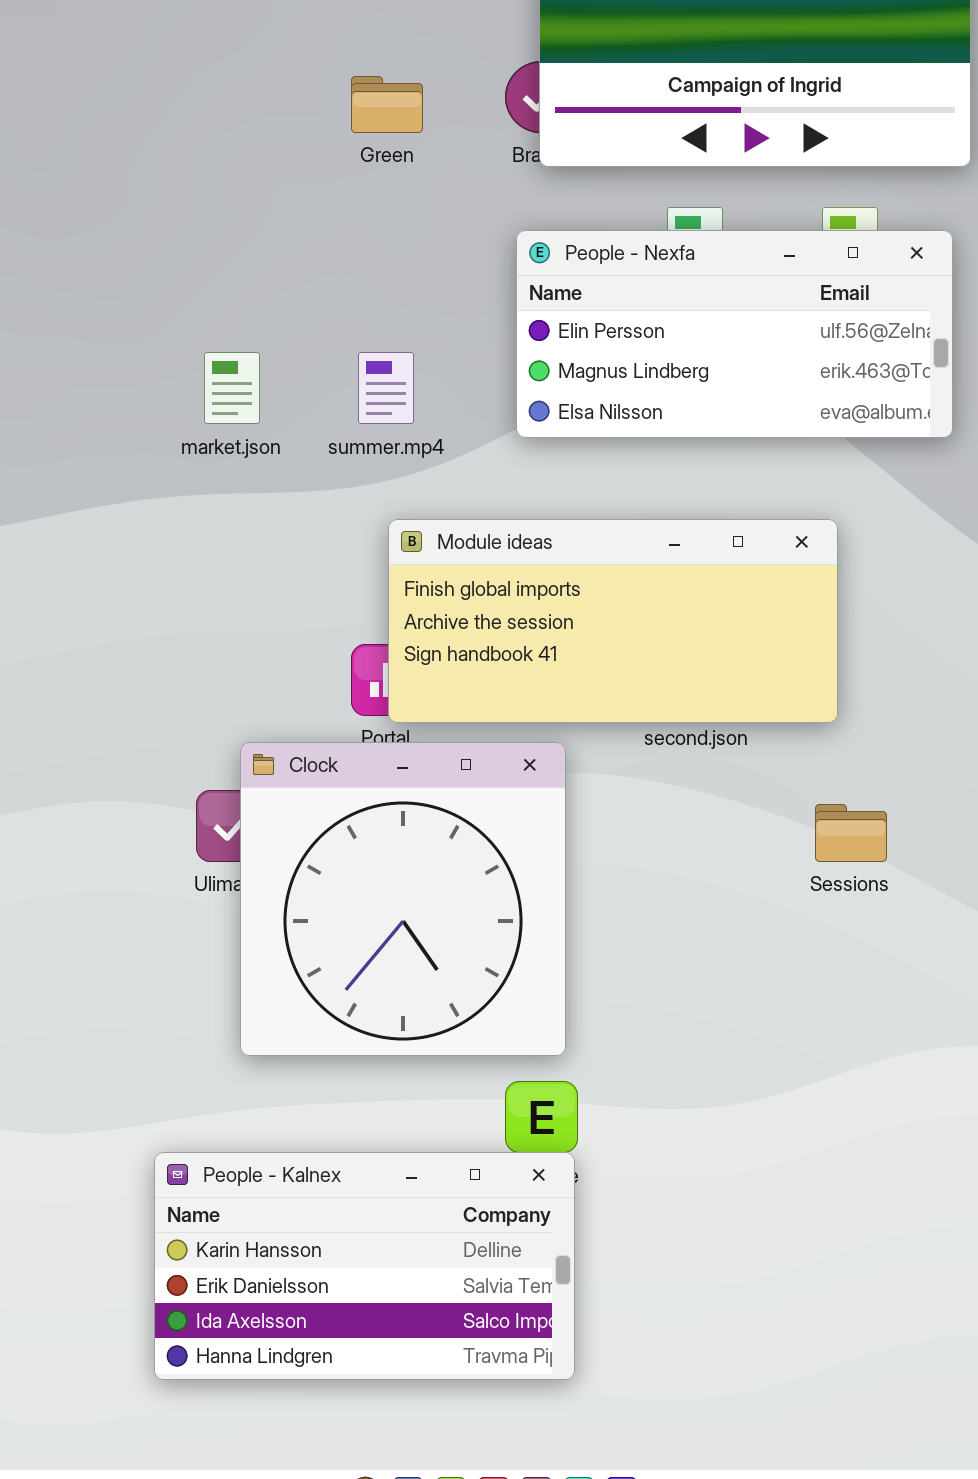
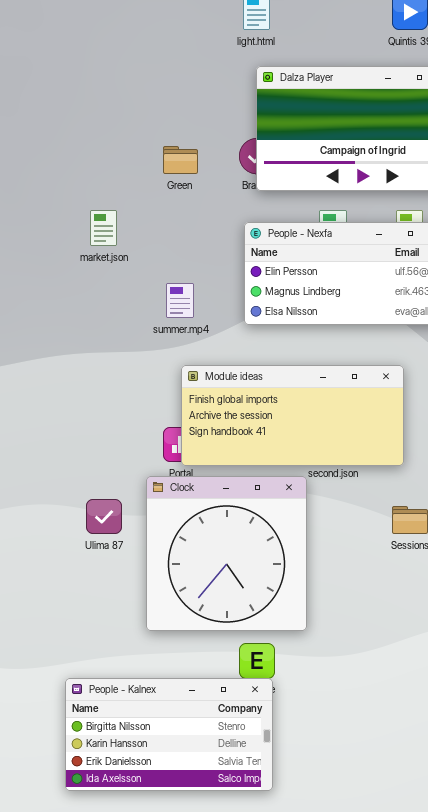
market.json: [204,352,260,424] -> [90,210,117,246], moved
Clock: [240,742,566,1056] -> [146,476,307,631], moved
People - Kalnex: [154,1152,575,1380] -> [65,678,273,791], scrolled up 1 row

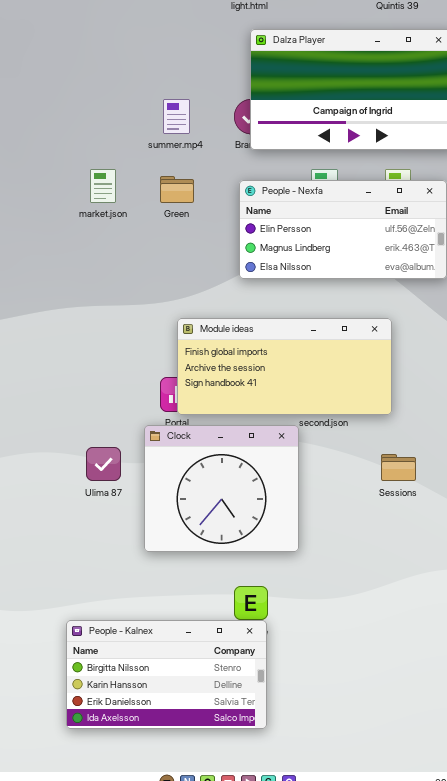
Green: [163,146,198,174] -> [160,176,194,203], moved
summer.mp4: [166,283,194,318] -> [163,99,190,134], moved
Clock: [146,476,307,631] -> [144,425,299,552], resized

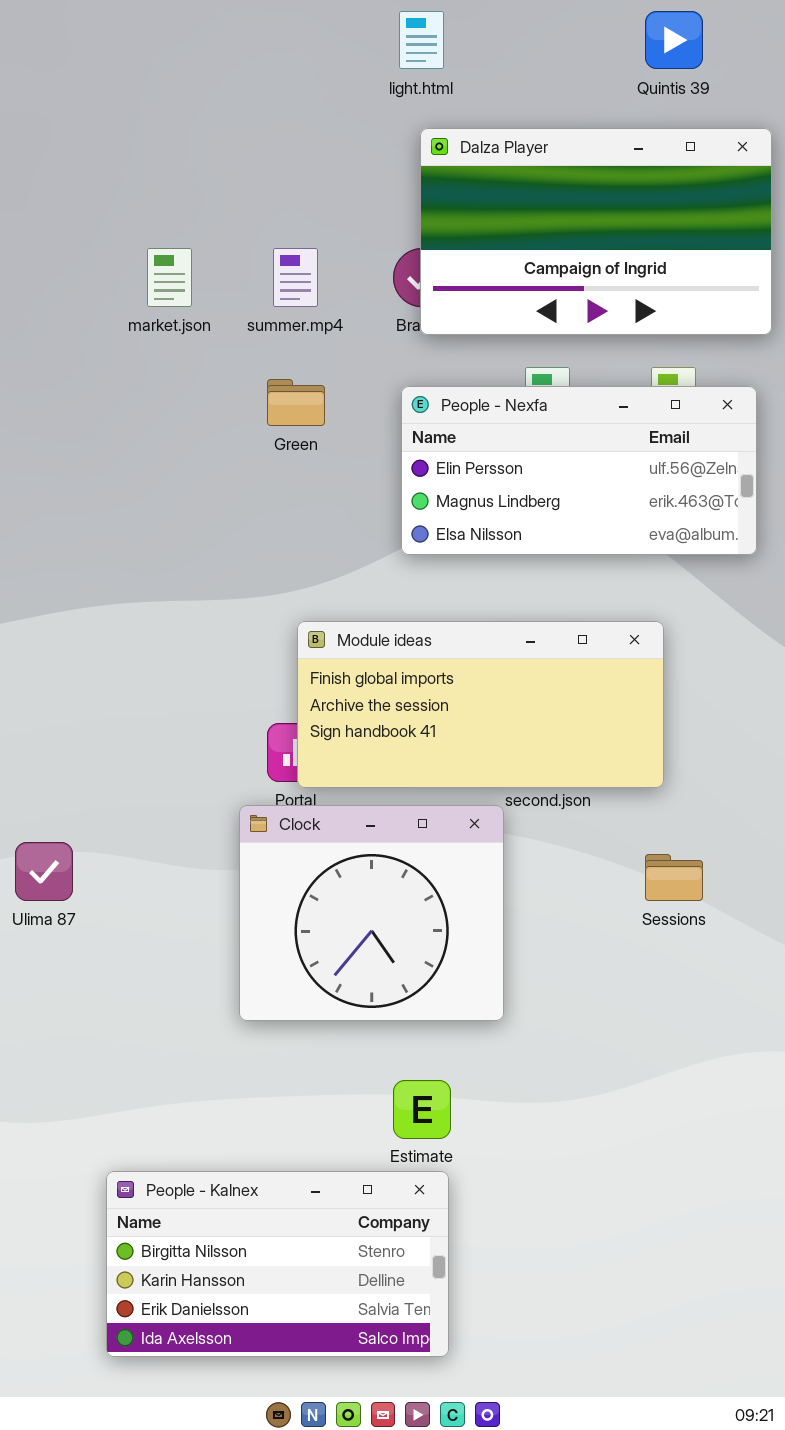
market.json: [90,169,116,203] -> [147,248,192,307], moved
Ulima 87: [86,447,121,481] -> [15,842,73,901], moved
People - Kalnex: [66,620,267,729] -> [106,1171,449,1357], moved

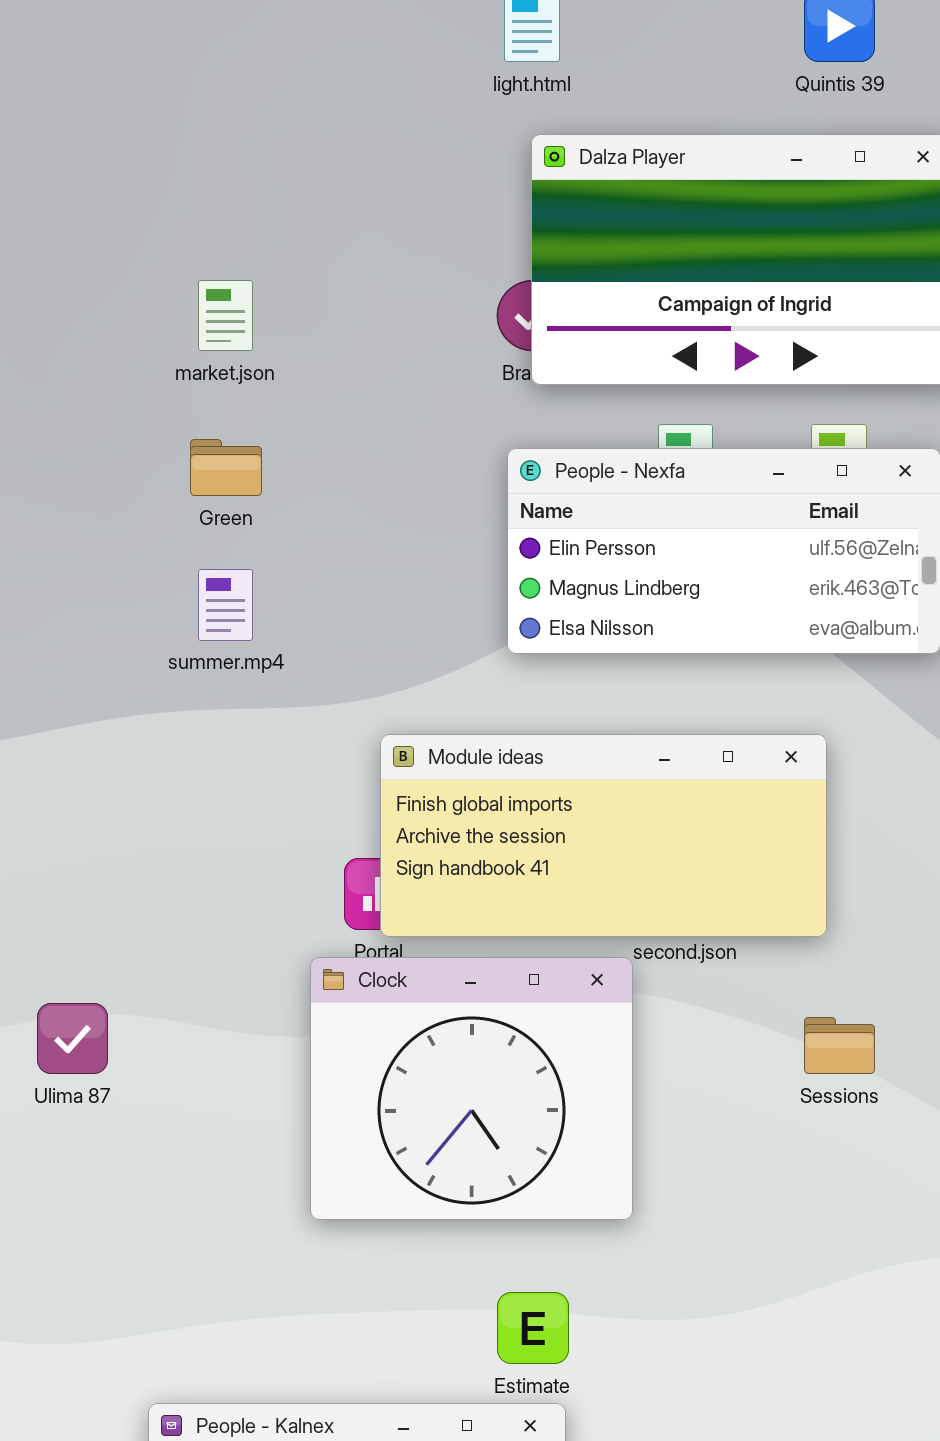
summer.mp4: [273,248,318,307] -> [198,569,253,641], moved
Green: [267,379,325,426] -> [190,439,262,496], moved

